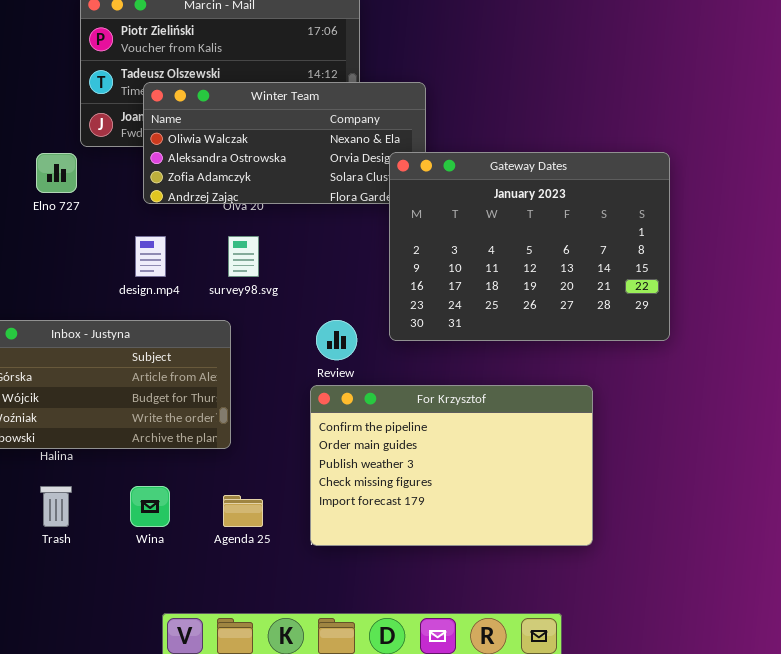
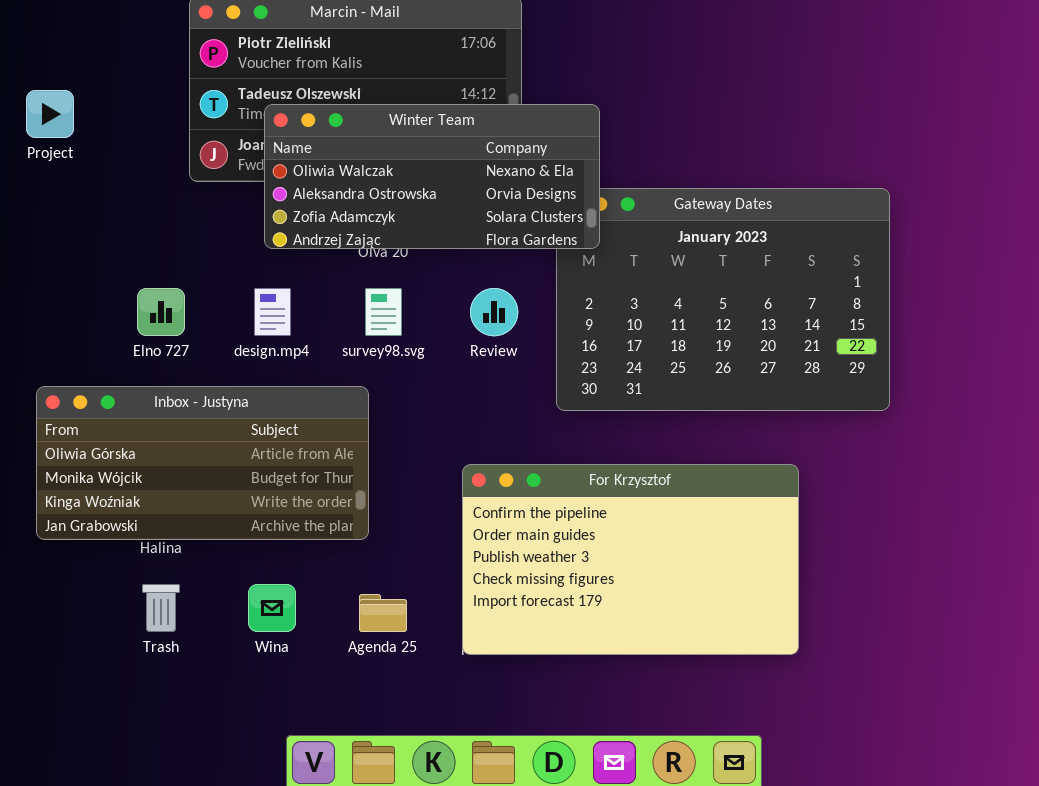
Winter Team: [143,82,426,204] -> [264,104,600,249], raised
Elno 727: [36,153,77,193] -> [137,288,185,336], moved
Review: [316,320,357,360] -> [470,288,518,336], moved

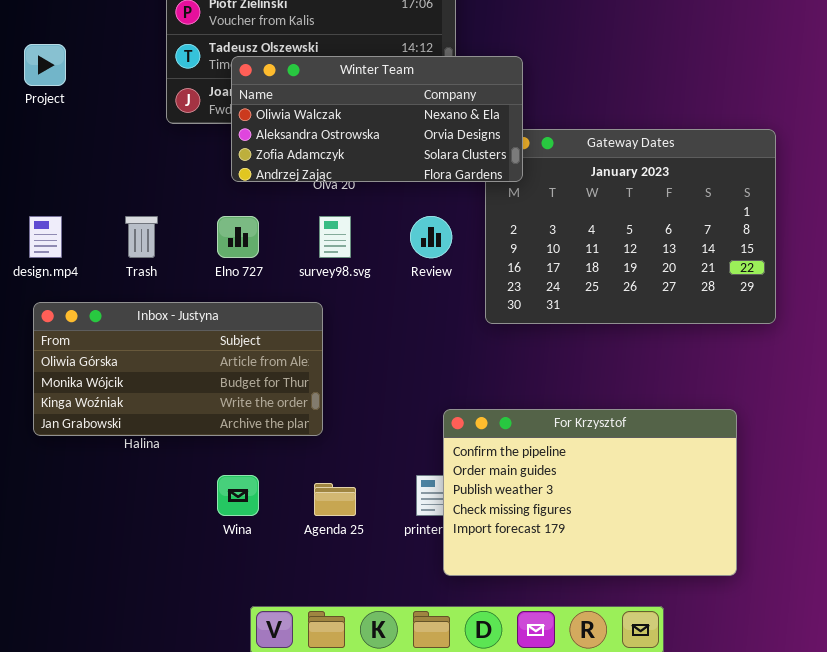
Elno 727: [137,288,185,336] -> [217,216,259,258], moved
design.mp4: [254,288,291,336] -> [29,216,62,258], moved
For Krzysztof: [462,464,799,655] -> [443,409,737,576], moved
Trash: [142,584,180,632] -> [125,216,158,258], moved

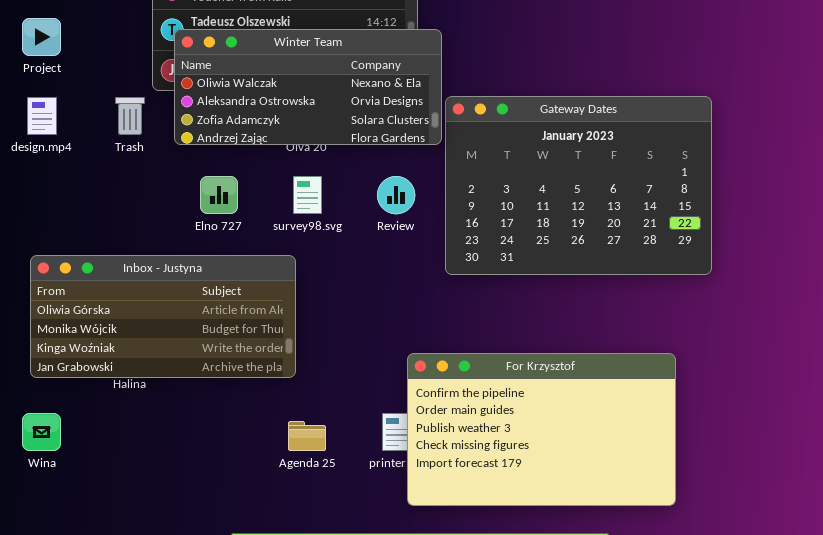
Winter Team: [231,56,523,182] -> [174,29,442,145], moved
design.mp4: [29,216,62,258] -> [27,97,57,135], moved
Trash: [125,216,158,258] -> [115,97,145,135], moved
Wina: [217,475,259,516] -> [22,413,61,451], moved

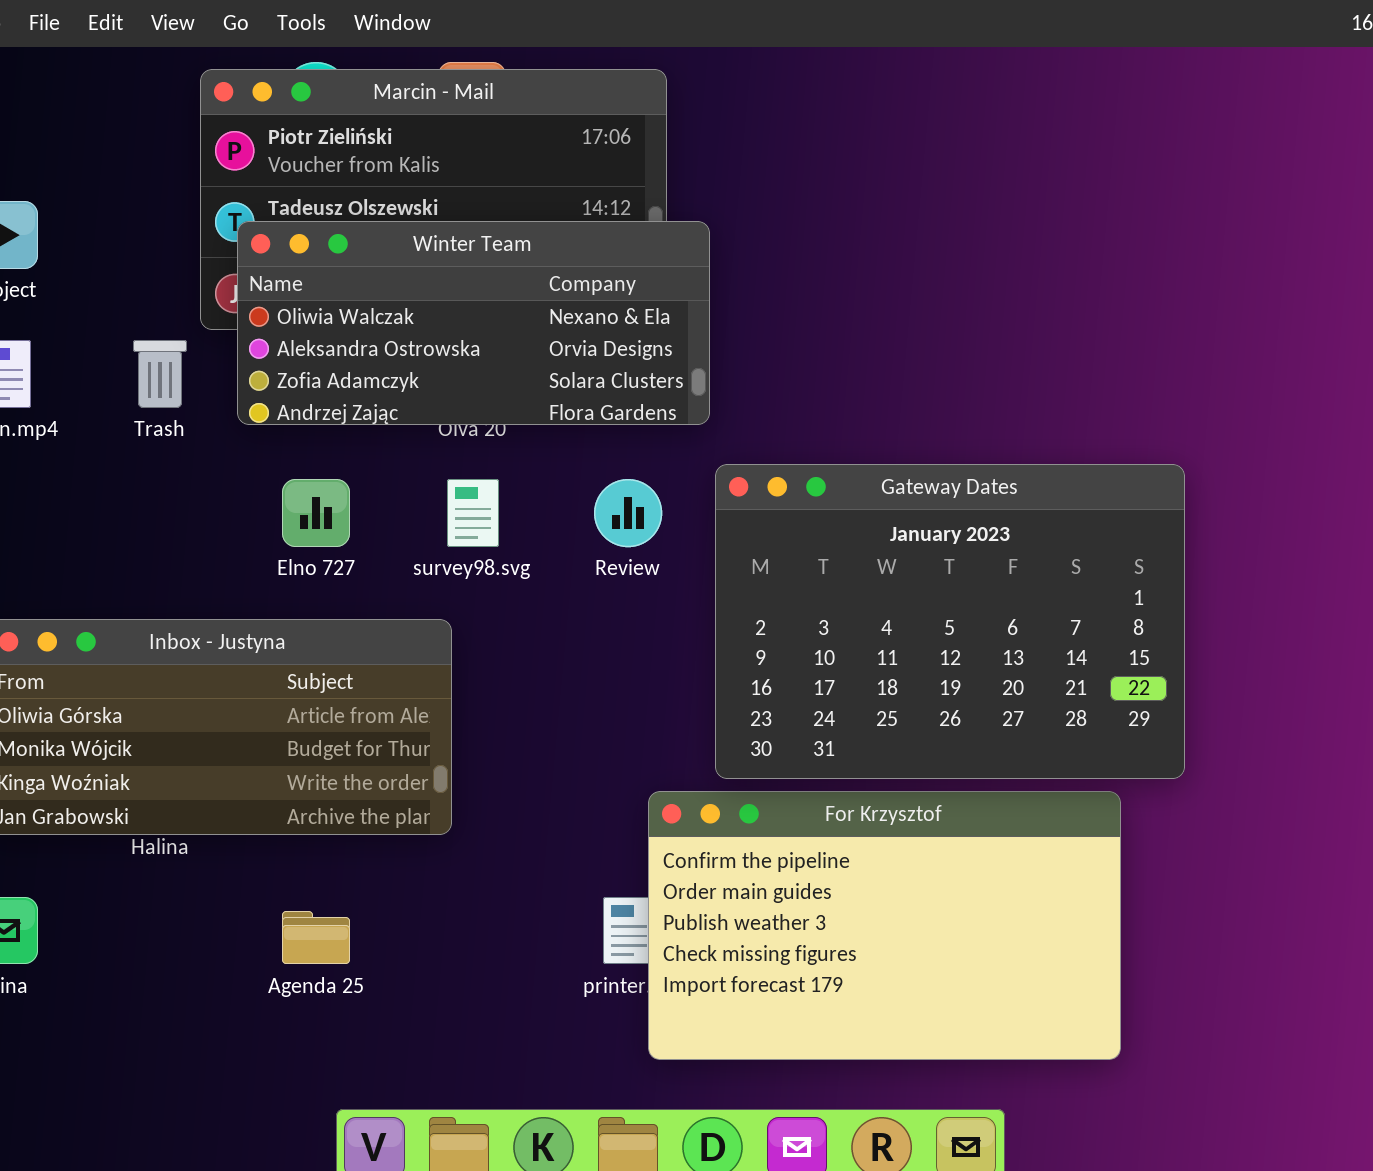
Gateway Dates: [445,96,712,275] -> [715,464,1185,779], moved
Agenda 25: [288,421,326,451] -> [282,911,350,964], moved

